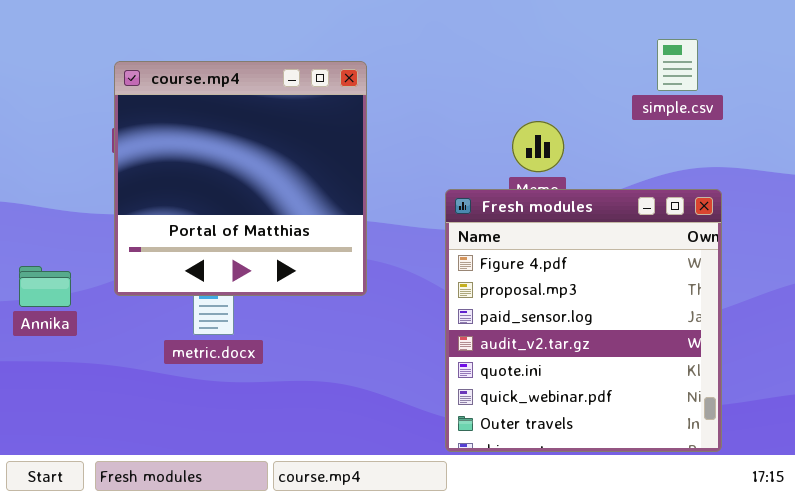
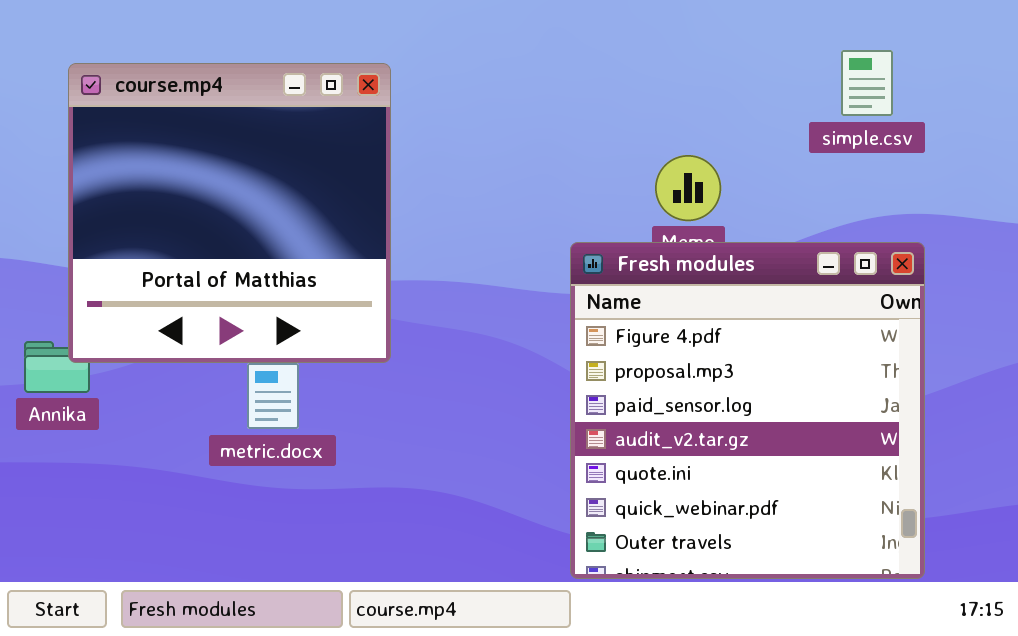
course.mp4: [114,61,367,296] -> [68,63,391,363], moved

